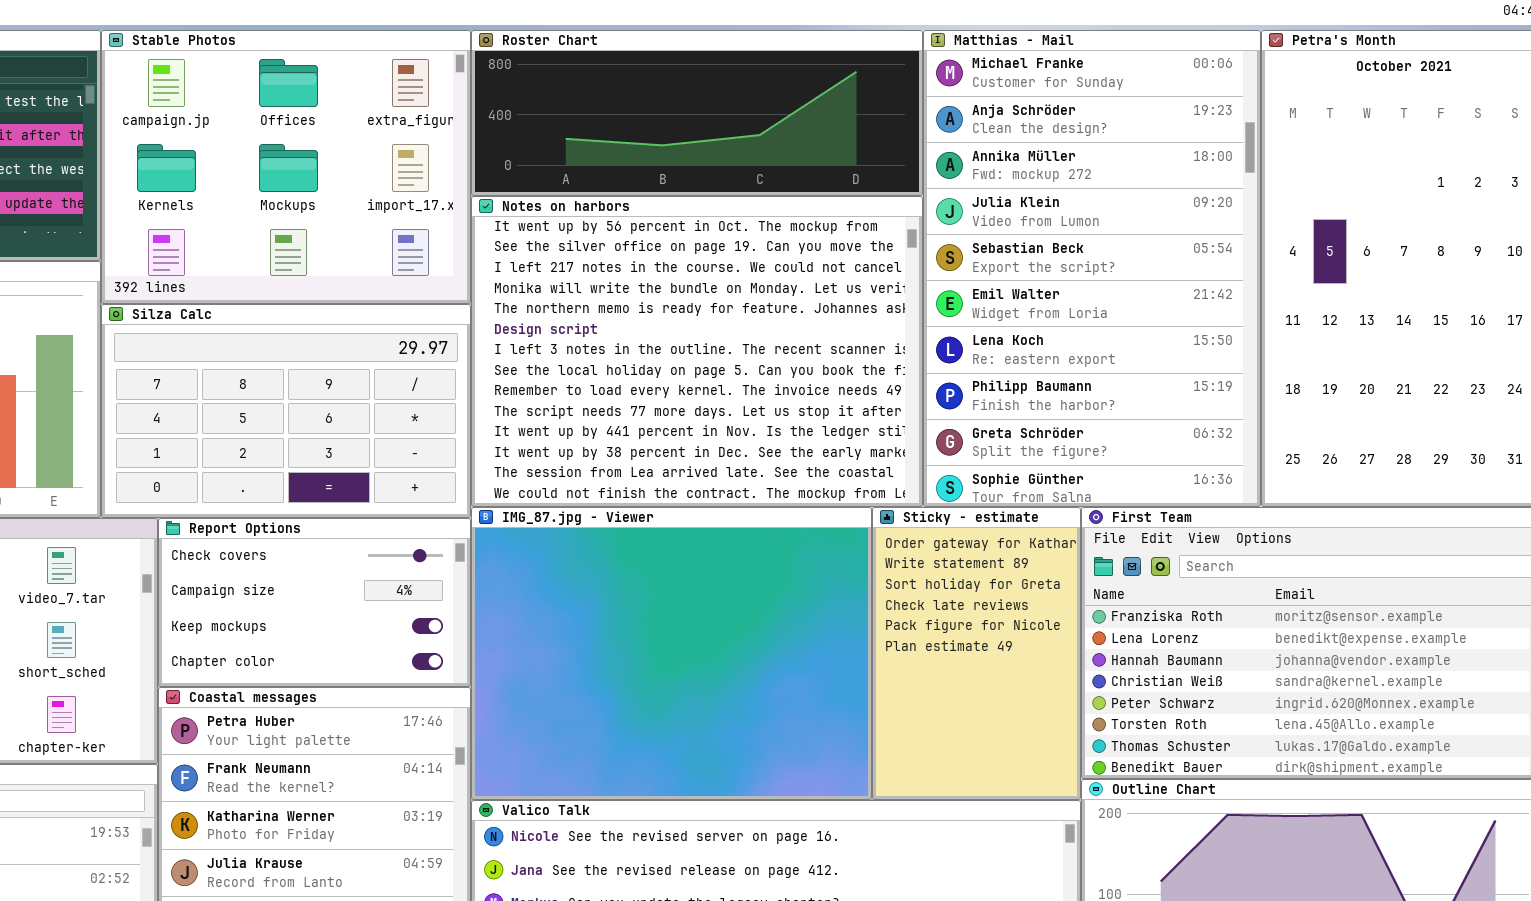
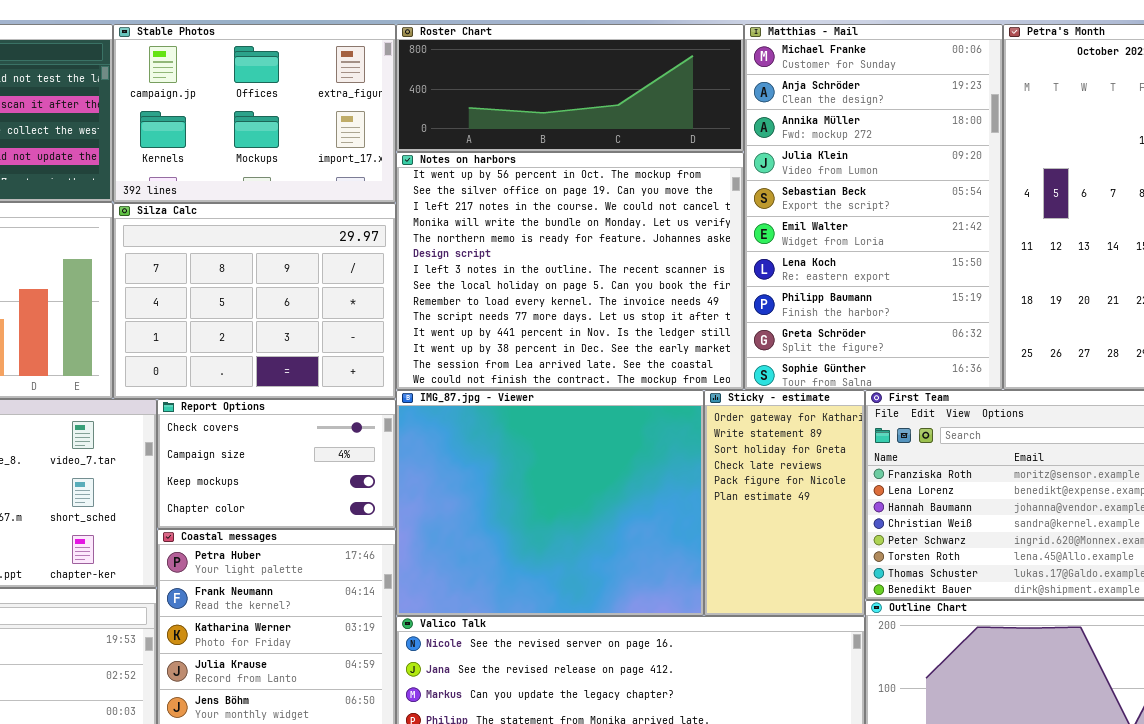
Stable Photos: [101,30,471,304] -> [113,24,396,203], resized
Silza Calc: [101,304,471,518] -> [113,203,396,399], resized

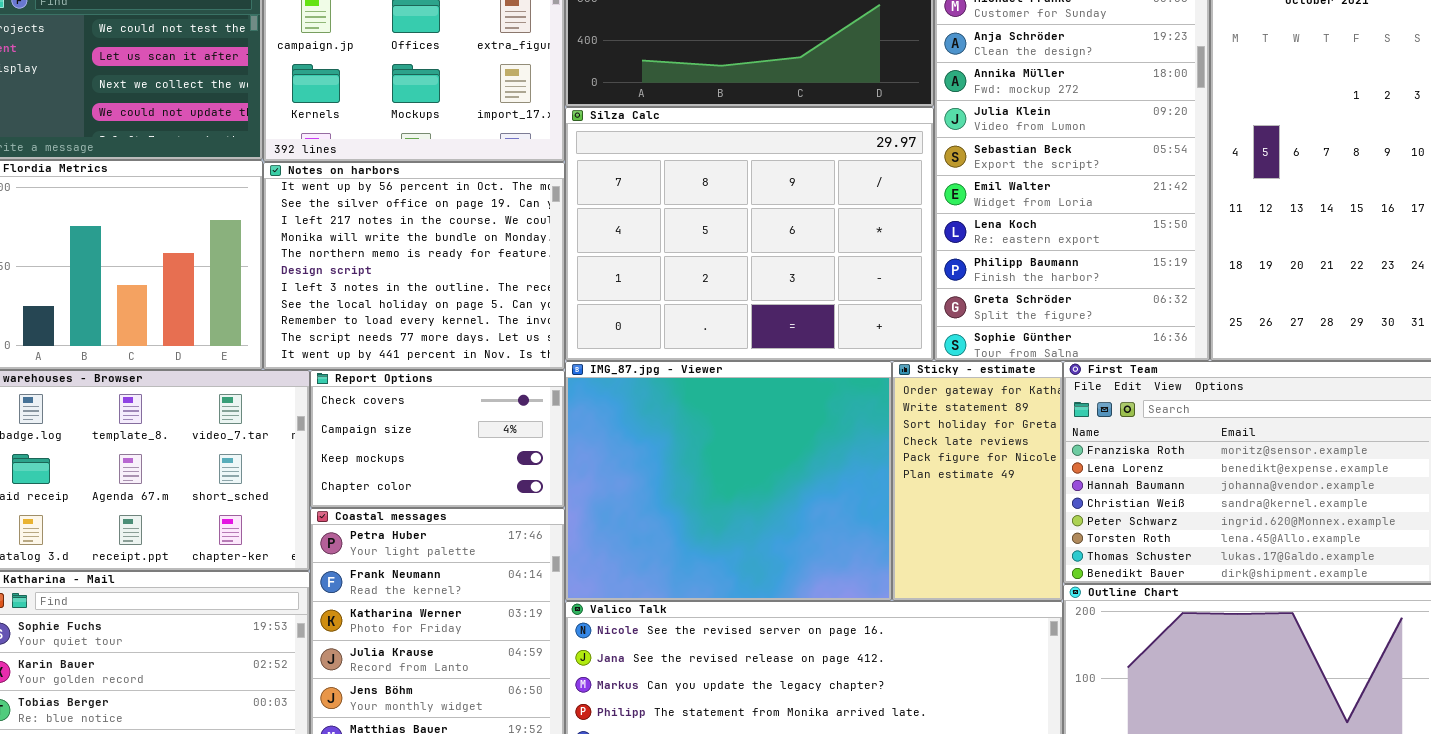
Notes on harbors: [396,152,744,390] -> [263,162,565,370], moved, resized
Silza Calc: [113,203,396,399] -> [565,107,934,361], moved, resized

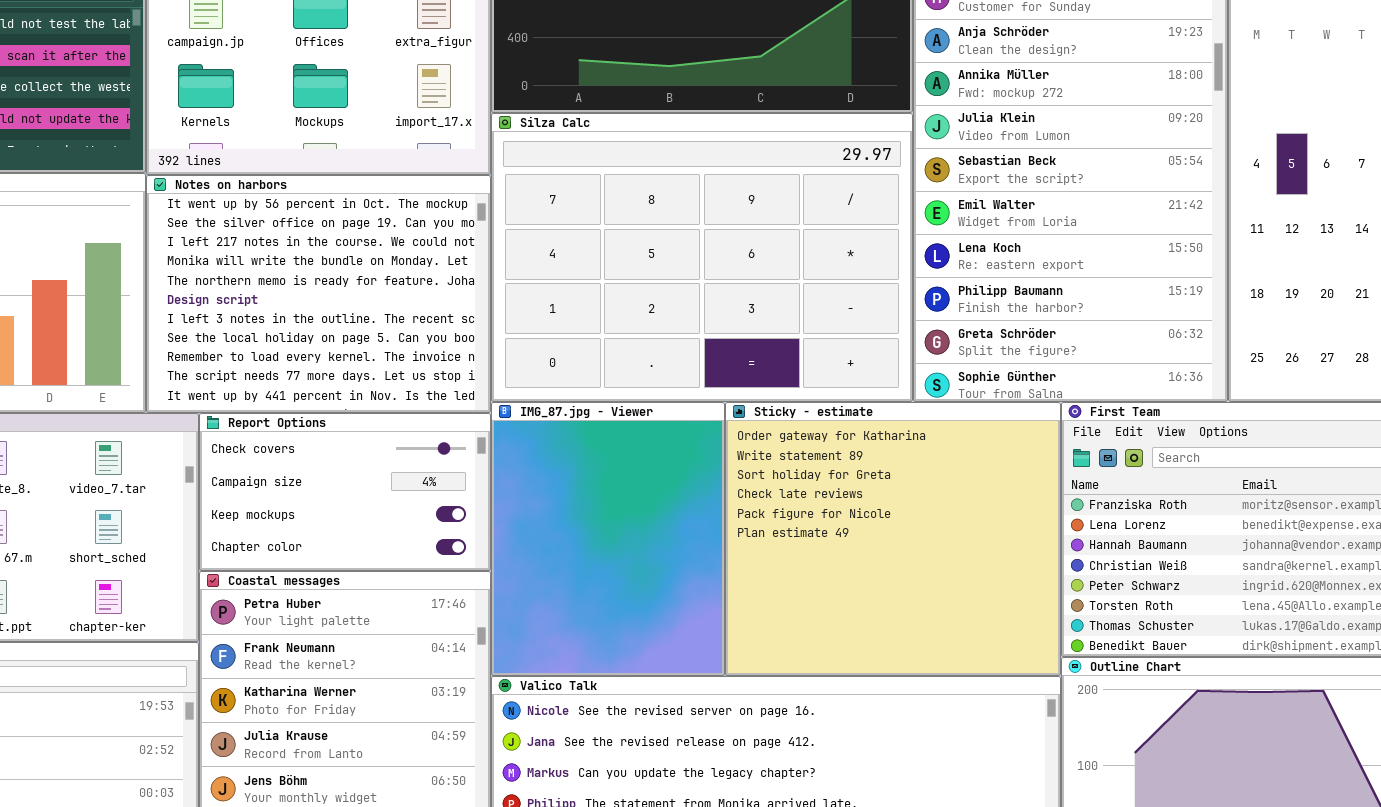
IMG_87.jpg - Viewer: [565,361,892,601] -> [491,402,725,676], resized
Sticky - estimate: [892,361,1063,601] -> [725,402,1061,676], resized

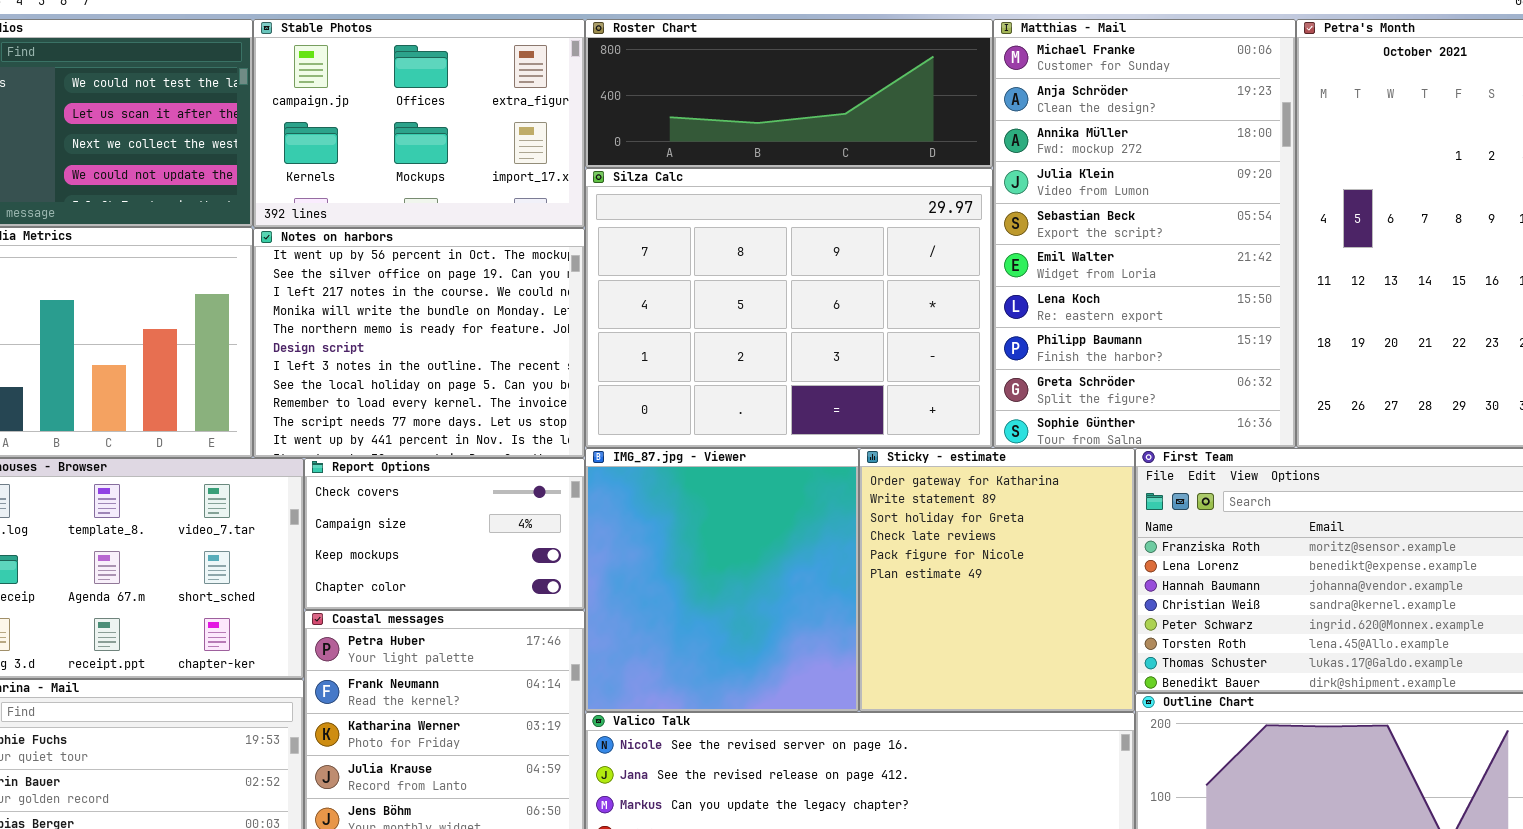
IMG_87.jpg - Viewer: [491,402,725,676] -> [585,448,859,712], resized
Sticky - estimate: [725,402,1061,676] -> [859,448,1135,712], resized

